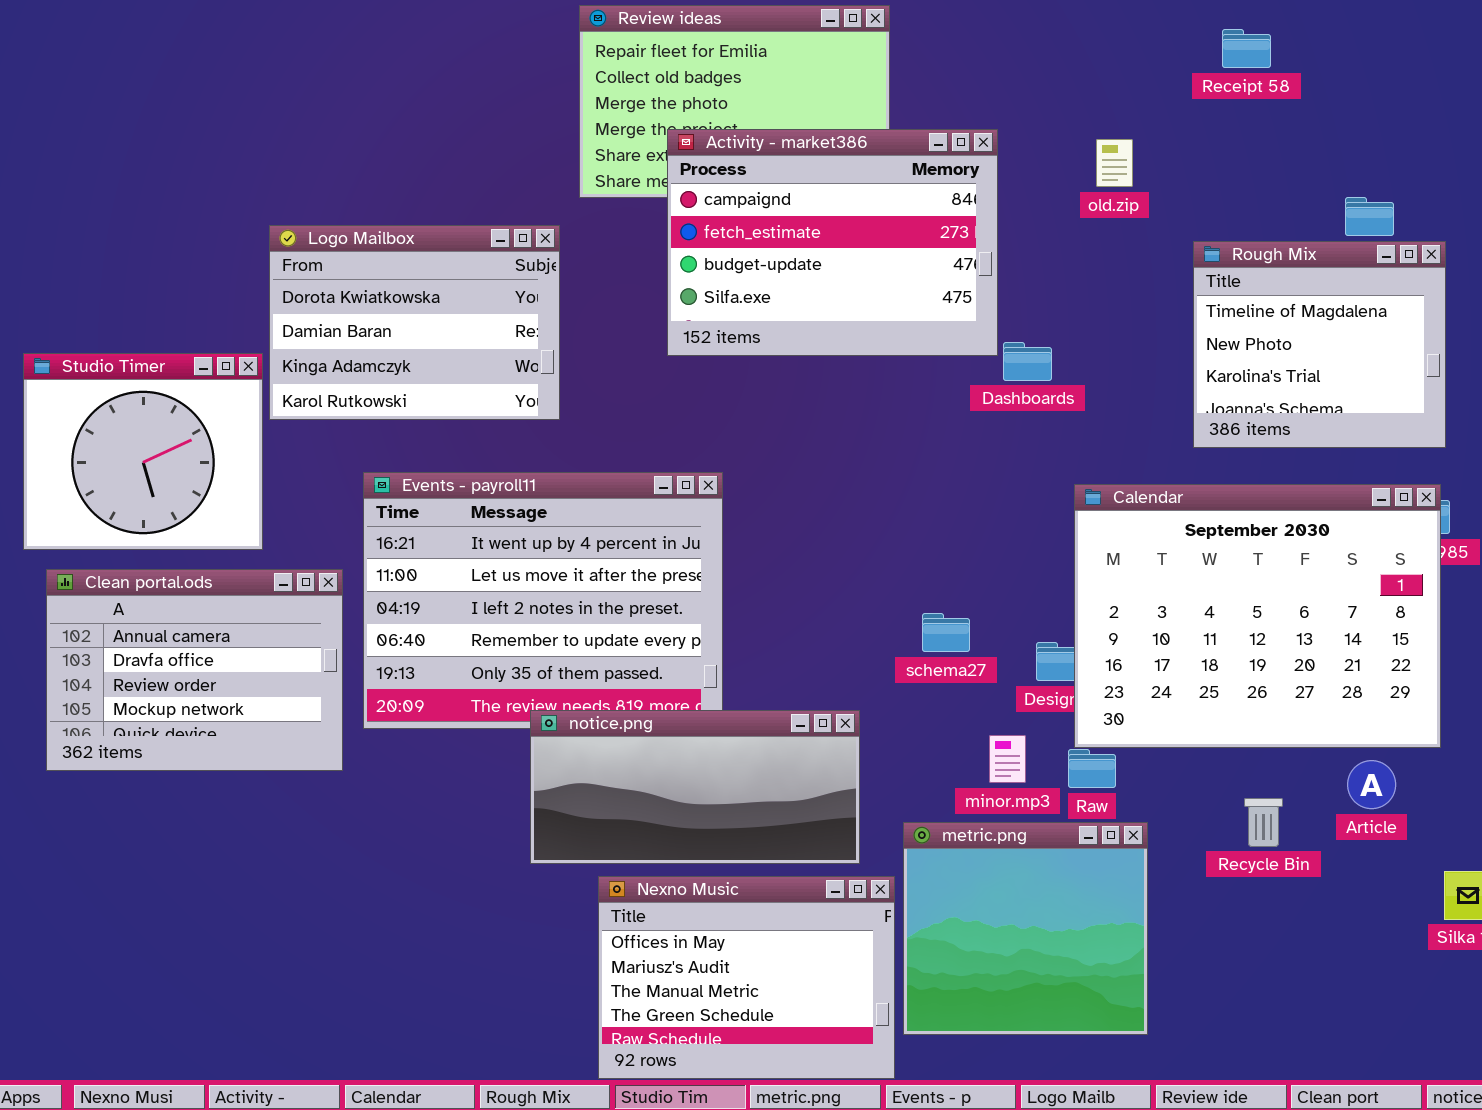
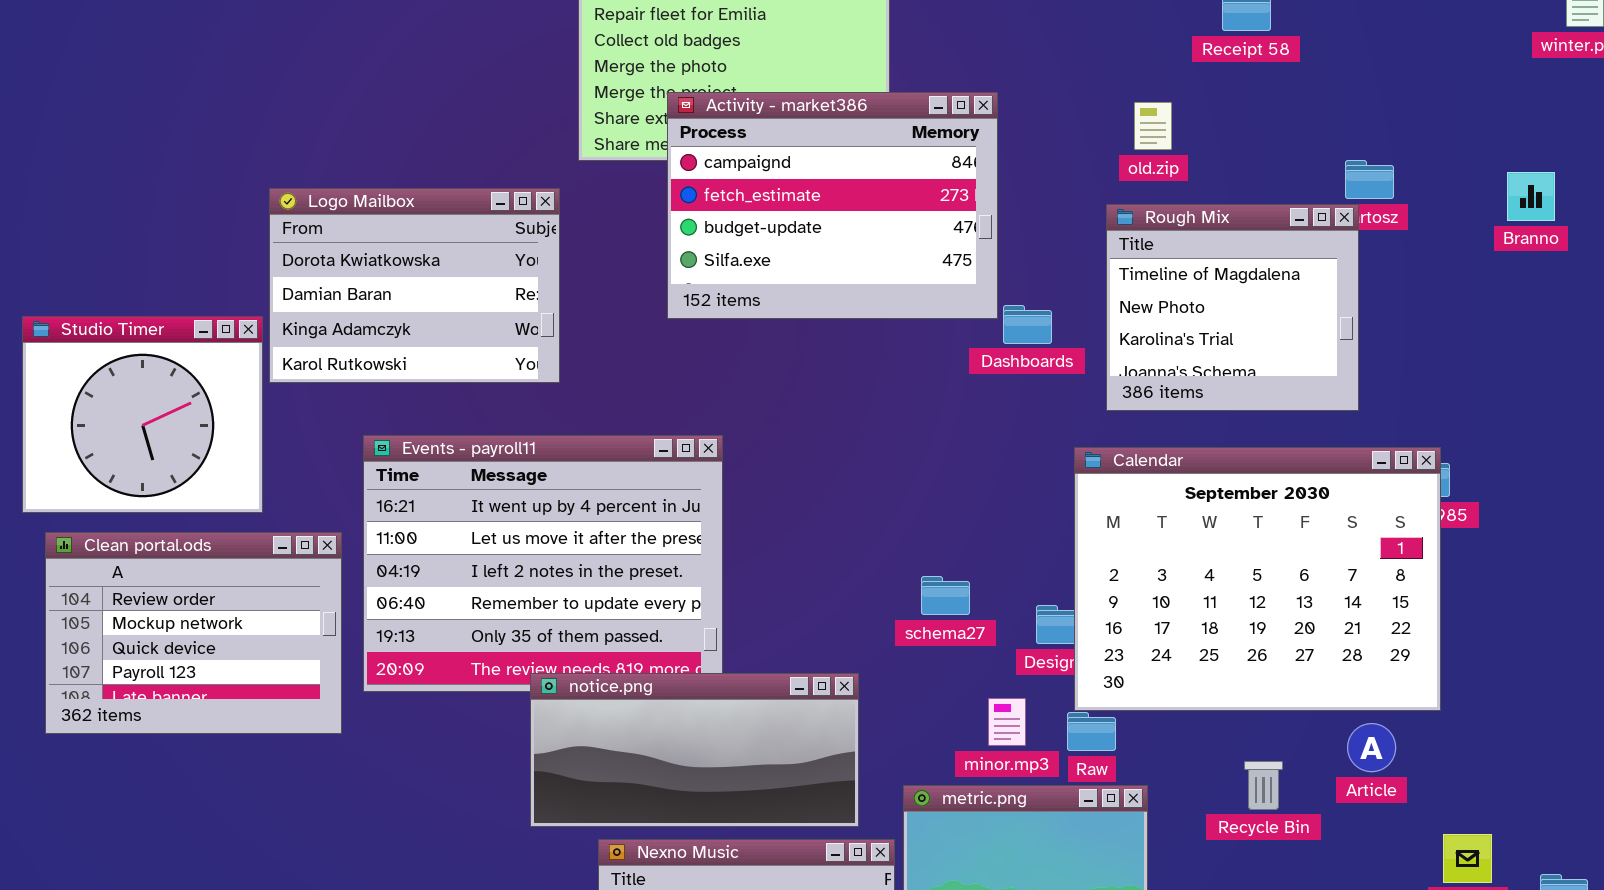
old.zip: [1096,139,1133,187] -> [1134,102,1172,150], moved
Rough Mix: [1193,241,1446,448] -> [1106,204,1359,411], moved
Clean portal.ods: [46,569,343,771] -> [45,532,342,734], scrolled down 2 rows

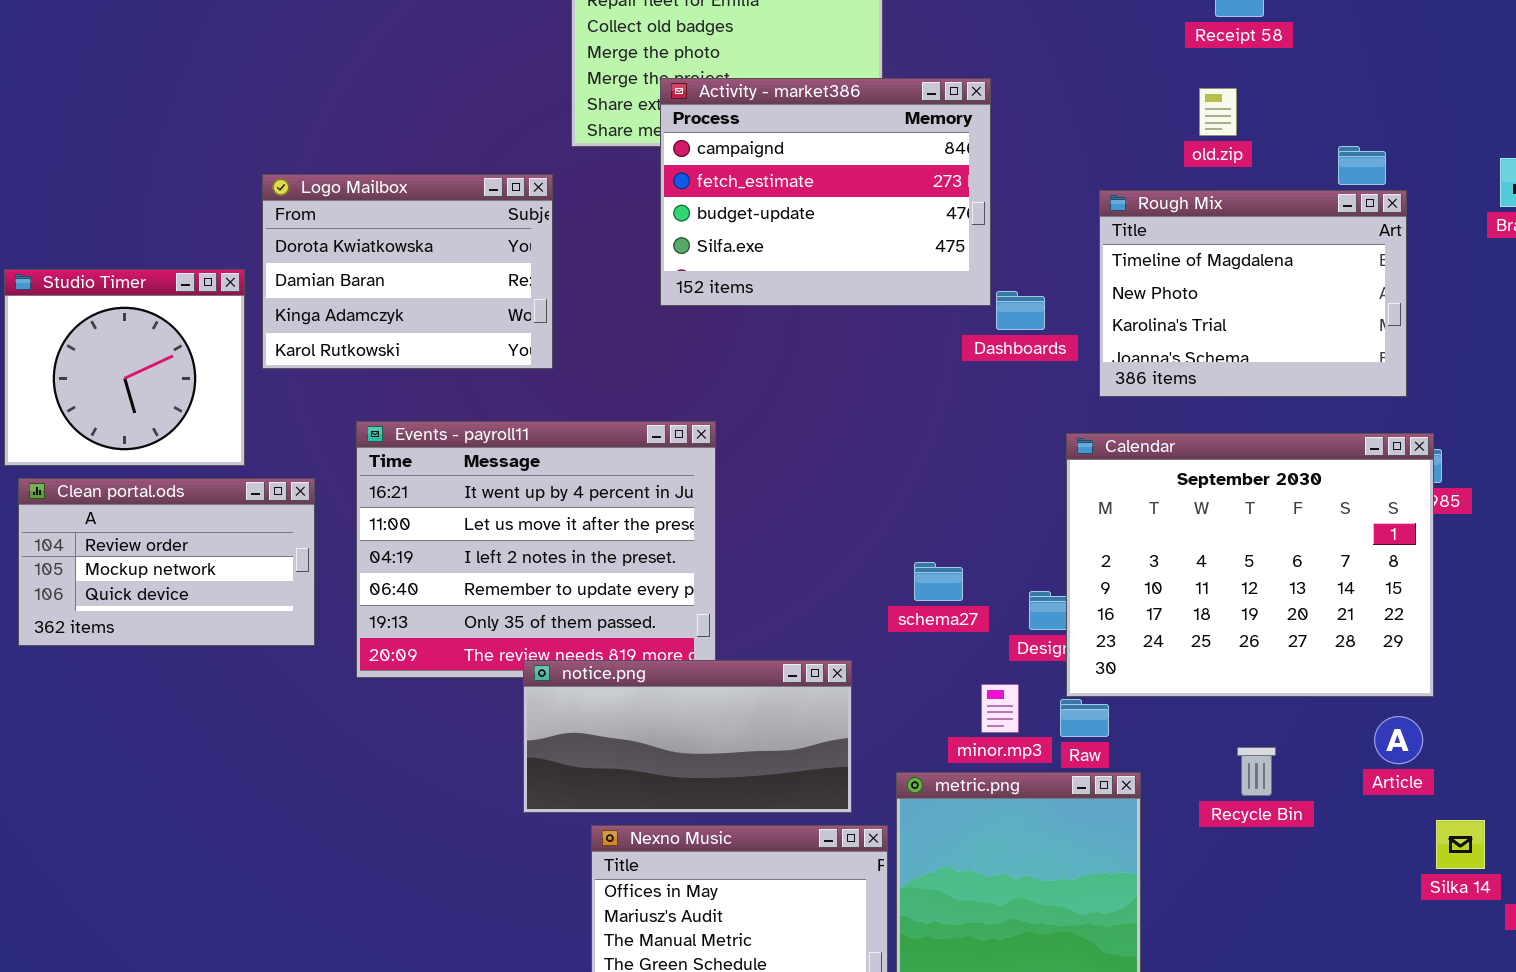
old.zip: [1134,102,1172,150] -> [1199,88,1237,136], moved
Rough Mix: [1106,204,1359,411] -> [1099,190,1407,397], resized
Studio Timer: [22,316,263,513] -> [4,269,245,466], moved
Clean portal.ods: [45,532,342,734] -> [18,478,315,646], moved, resized
Article: [1347,723,1396,772] -> [1374,716,1423,764], moved

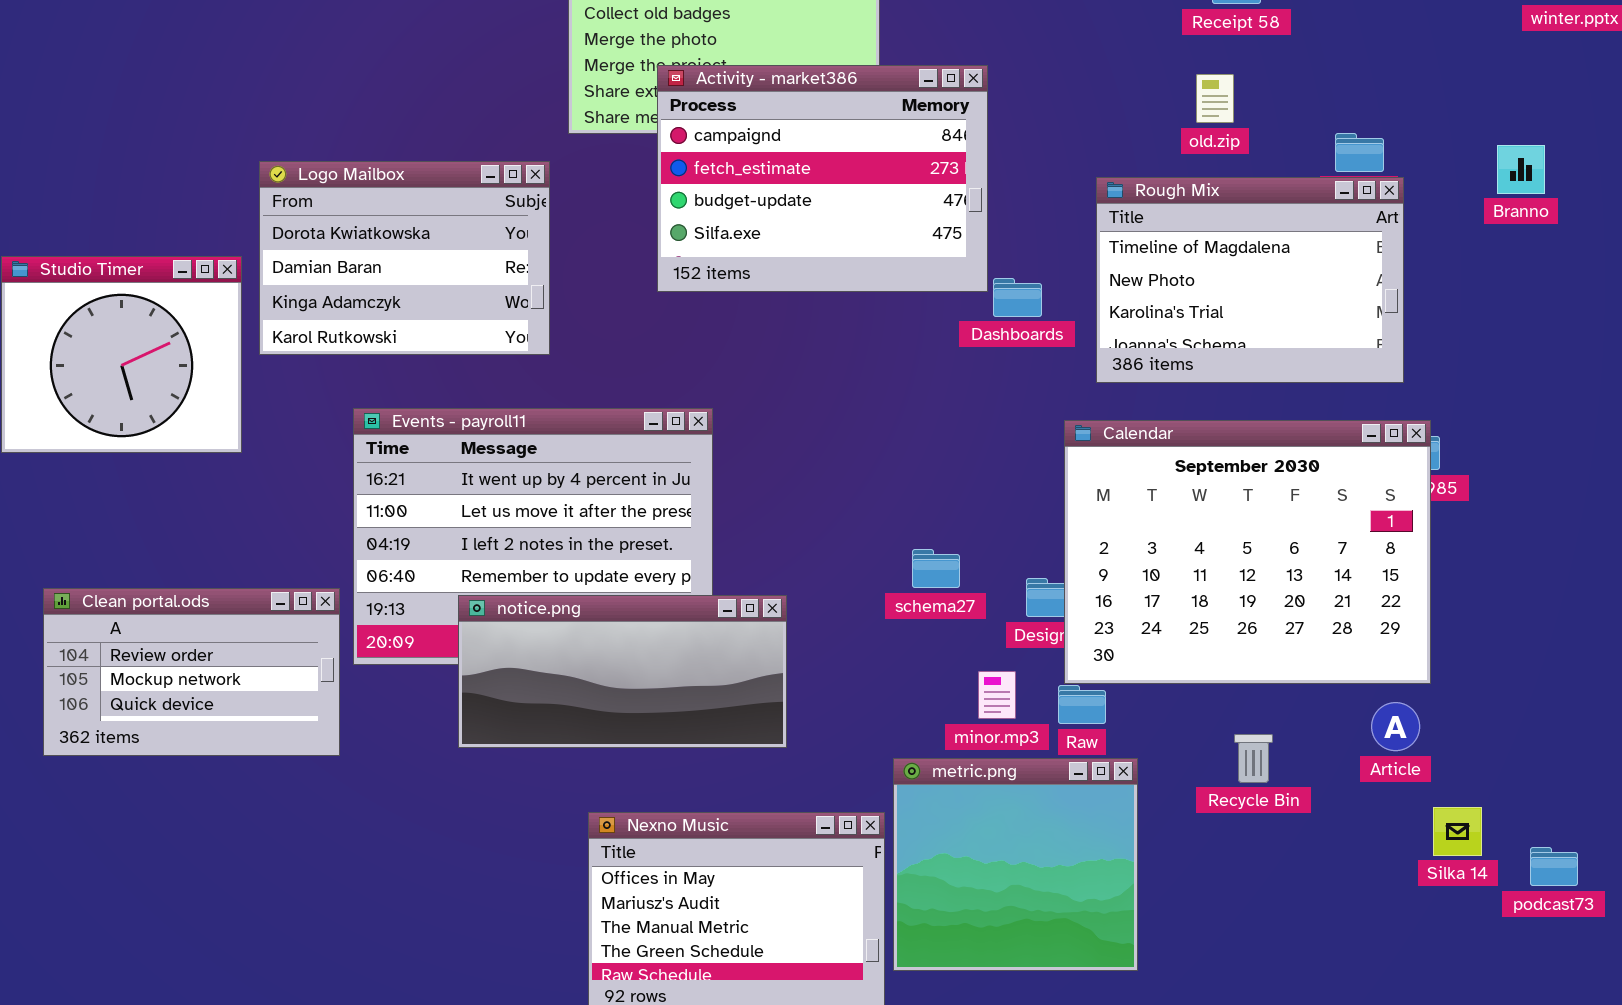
Clean portal.ods: [18,478,315,646] -> [43,588,340,756], moved
notice.png: [523,660,852,813] -> [458,595,787,748], moved

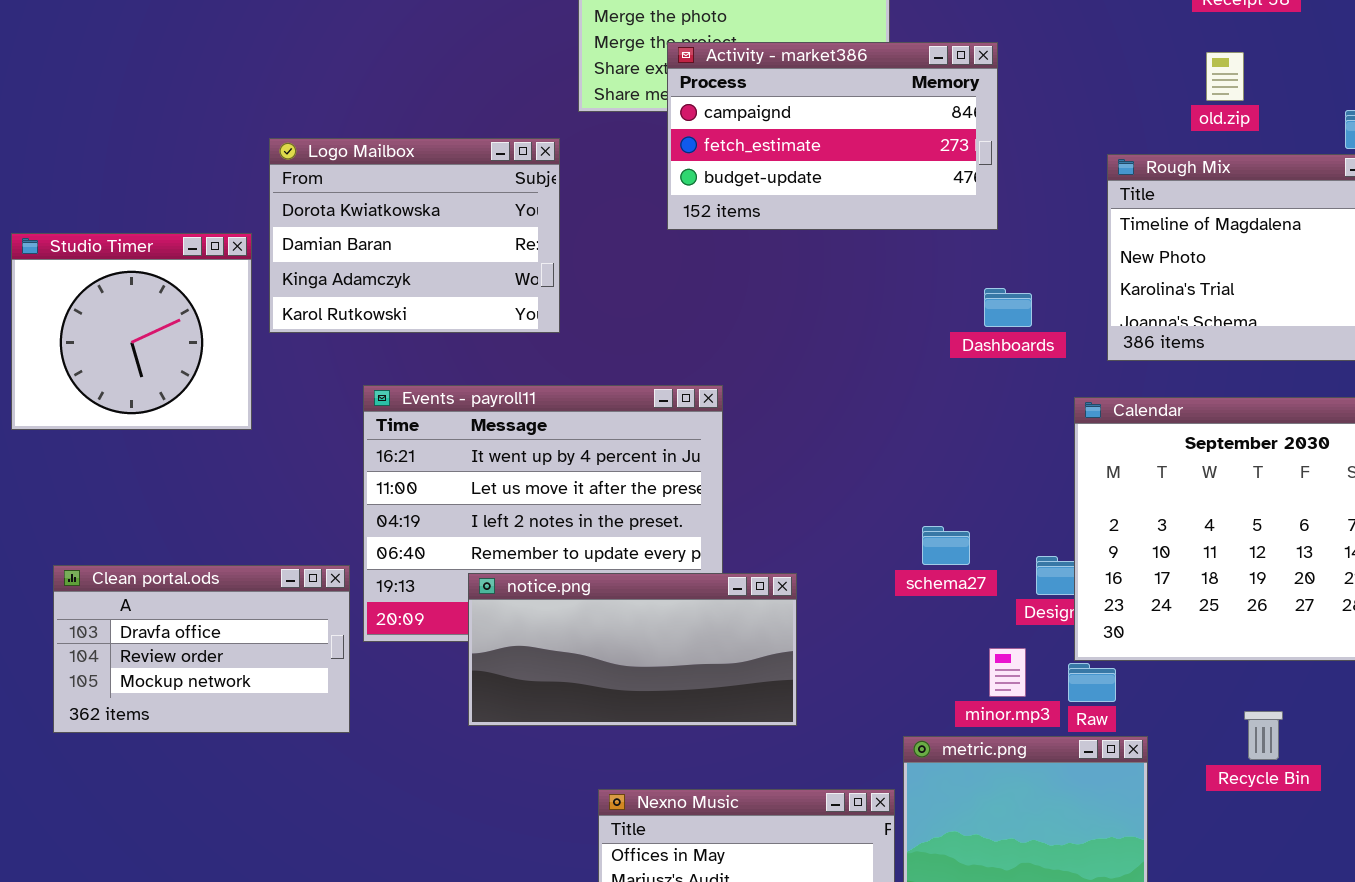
Activity - market386: [657,65,988,292] -> [667,42,998,230], resized
Dashboards: [993,278,1042,317] -> [984,288,1032,327], moved
Clean portal.ods: [43,588,340,756] -> [53,565,350,733], scrolled up 1 row

